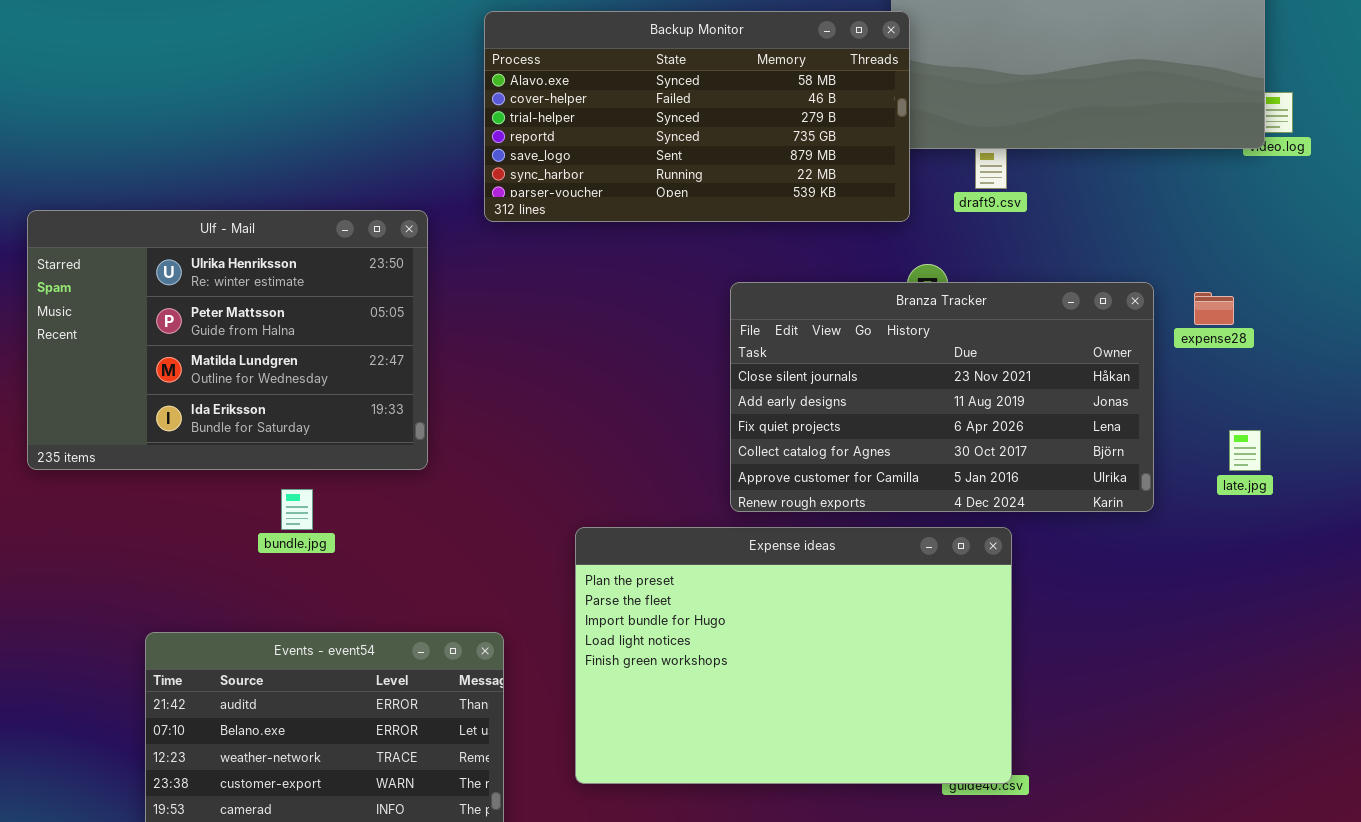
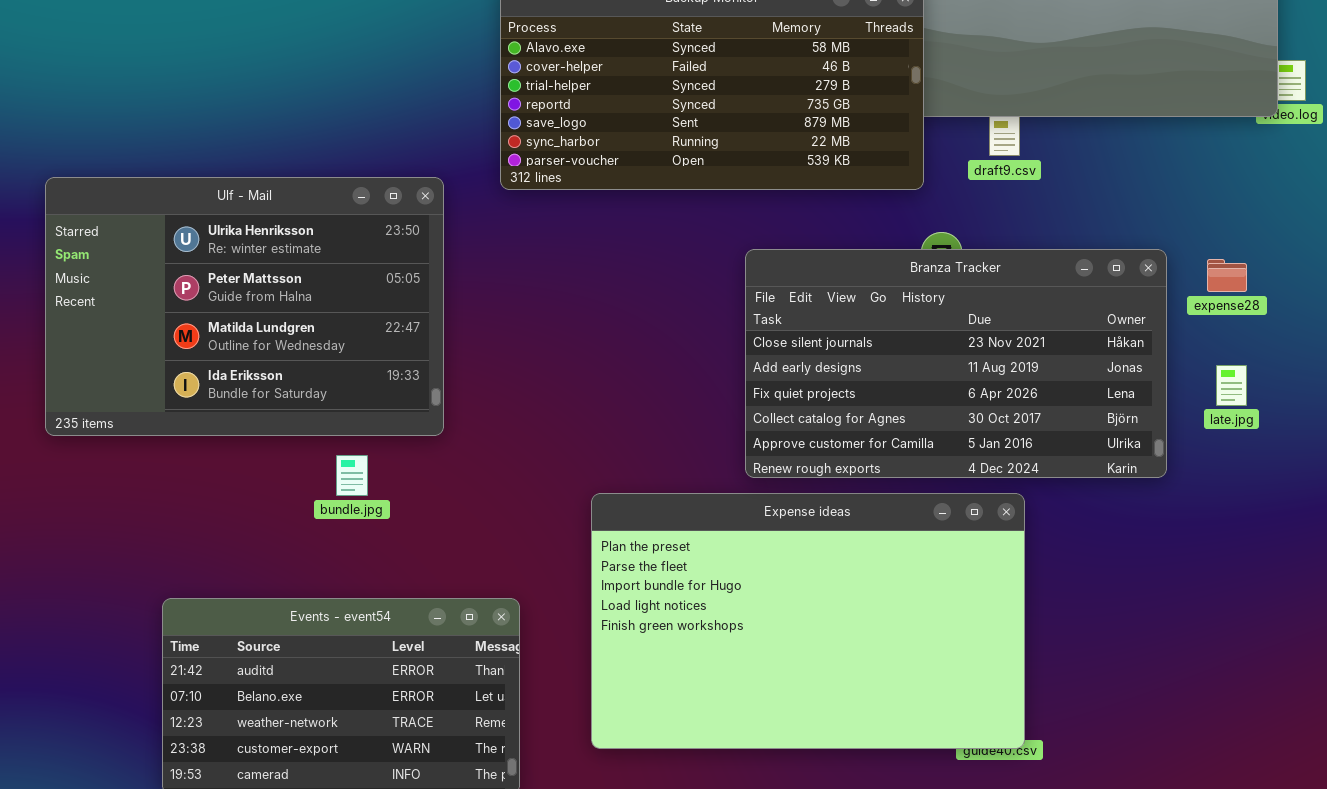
late.jpg: [1229,430,1261,471] -> [1216,365,1247,406], moved
bundle.jpg: [281,489,313,530] -> [336,455,368,496], moved

